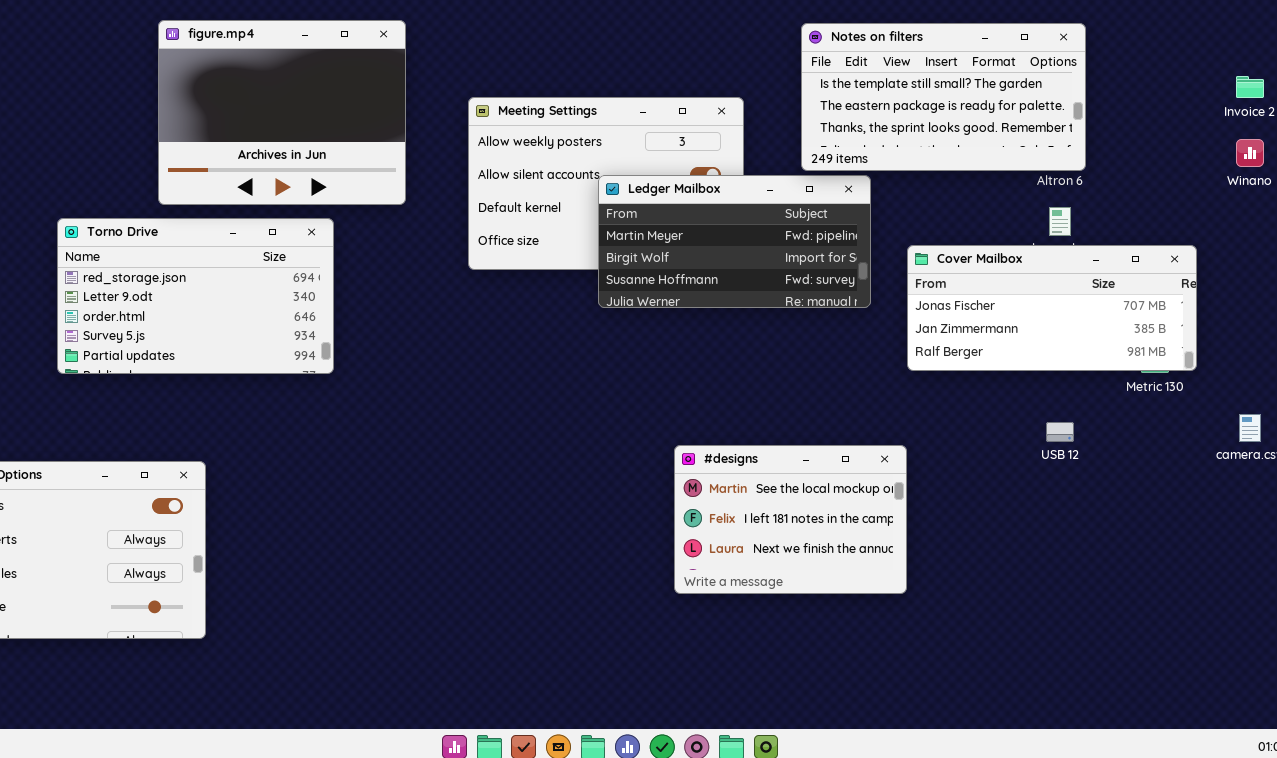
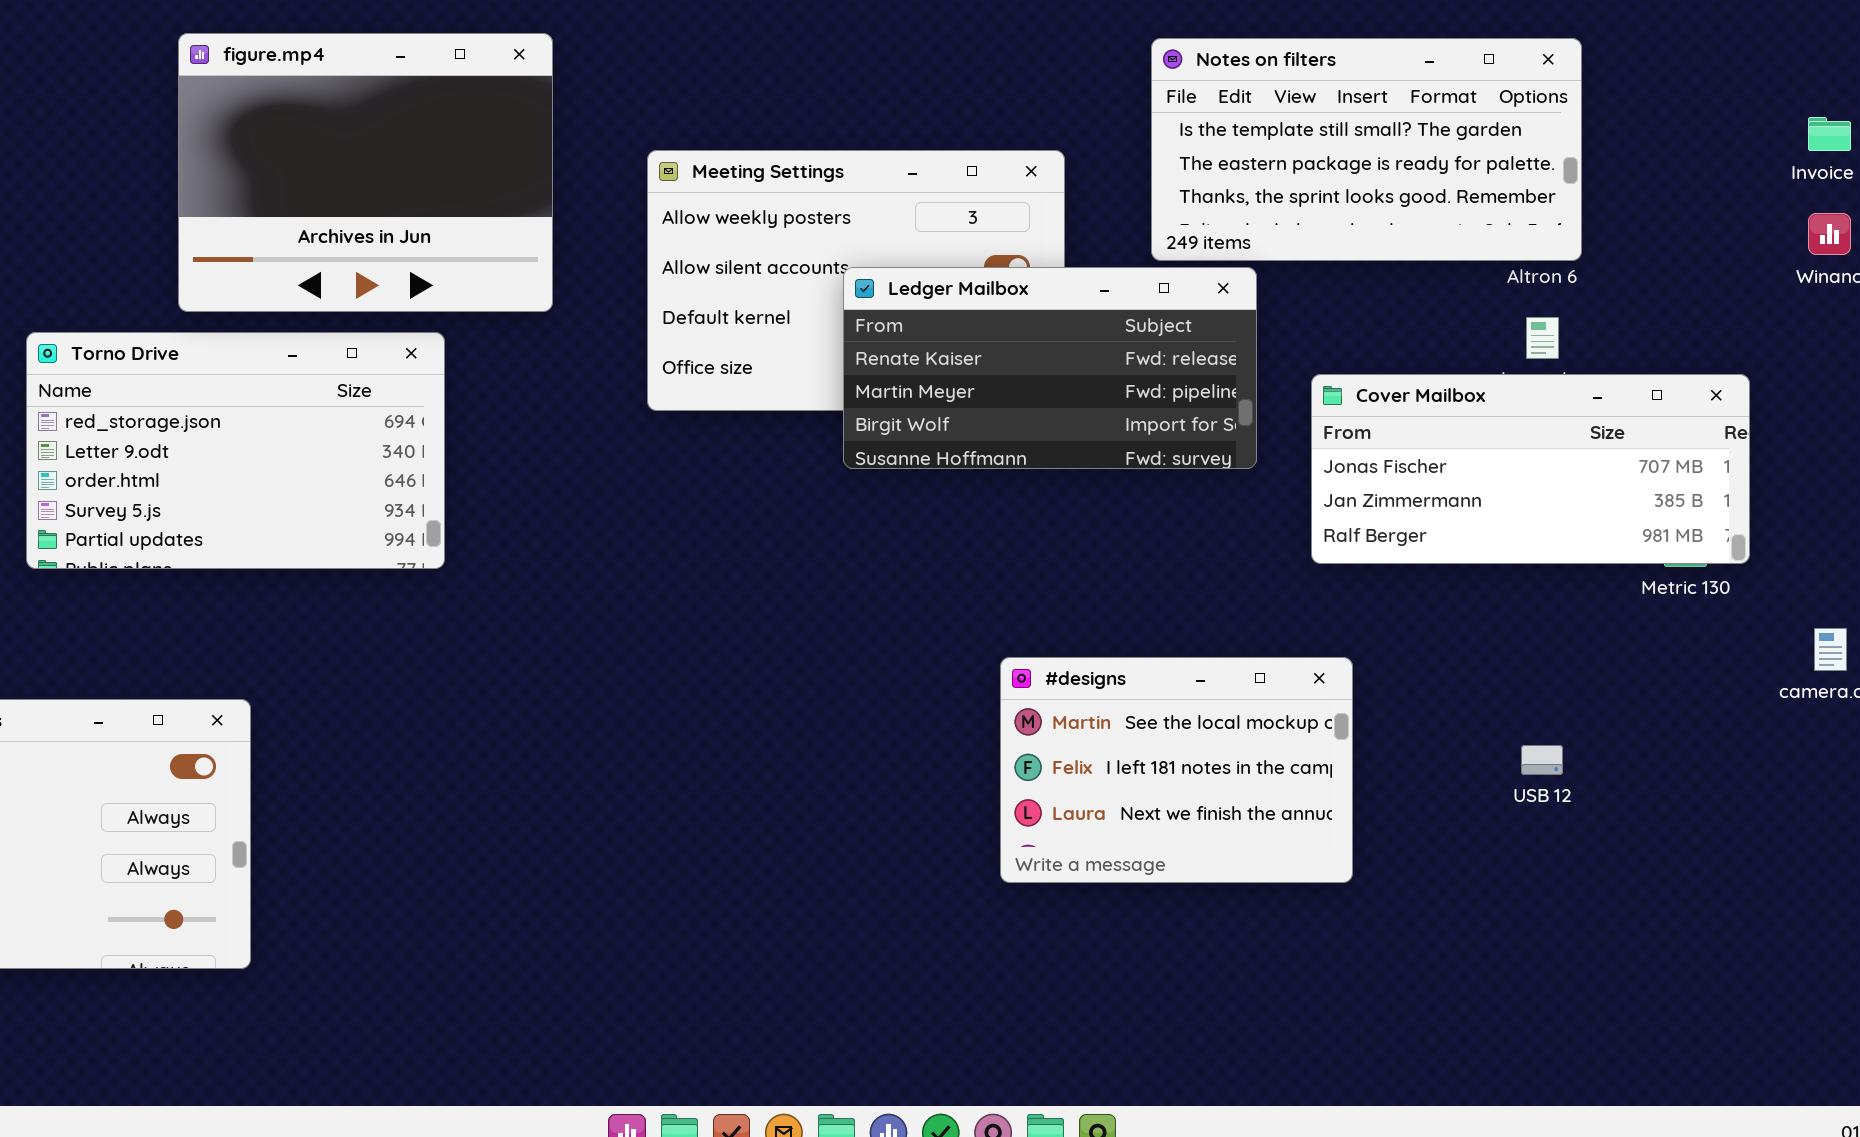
Ledger Mailbox: [598,175,871,308] -> [843,267,1257,469], scrolled up 1 row
USB 12: [1046,422,1074,442] -> [1521,745,1563,775], moved
#designs: [674,445,907,594] -> [1000,657,1353,883], moved

